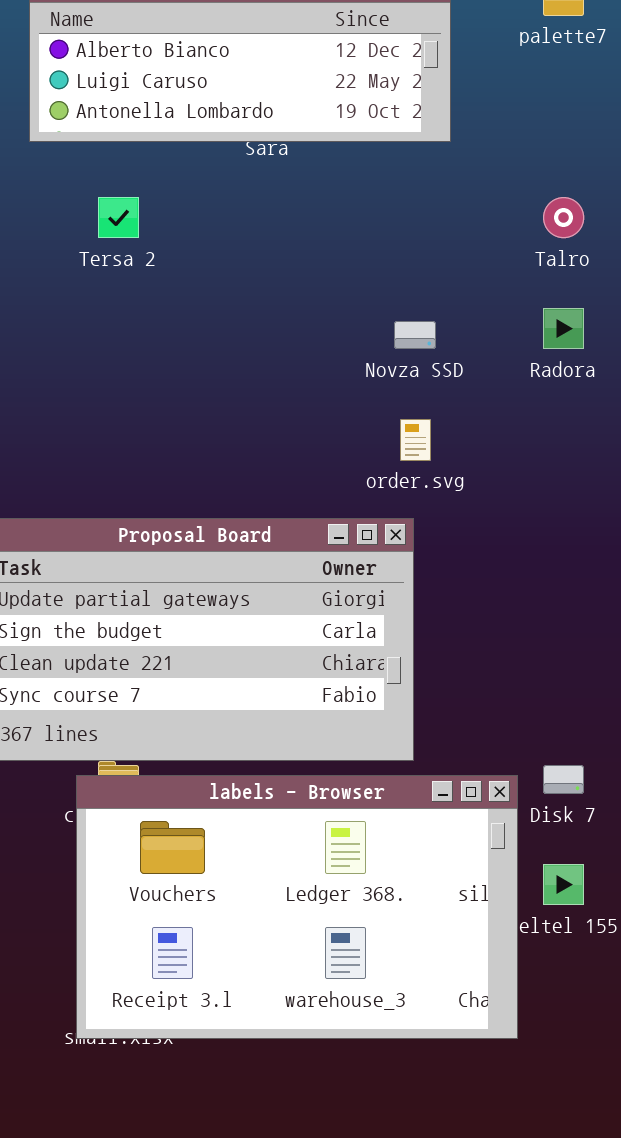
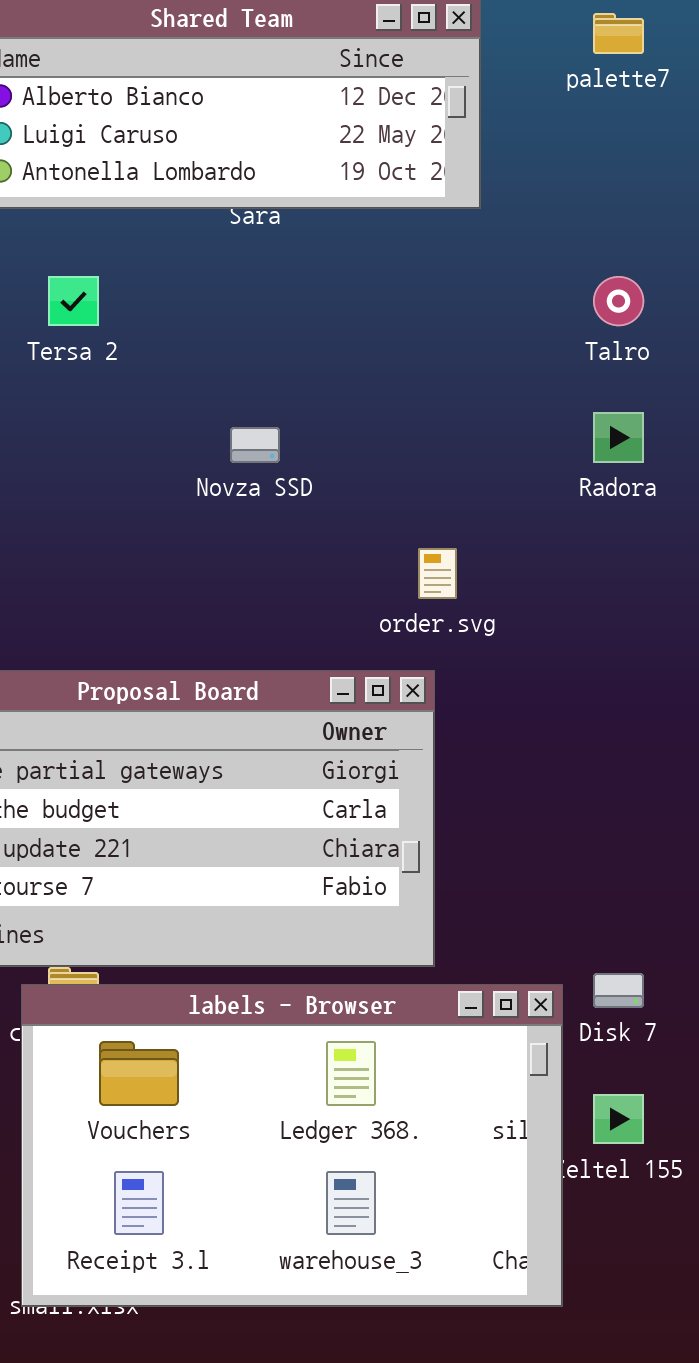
Novza SSD: [394,321,436,349] -> [230,427,280,463], moved

